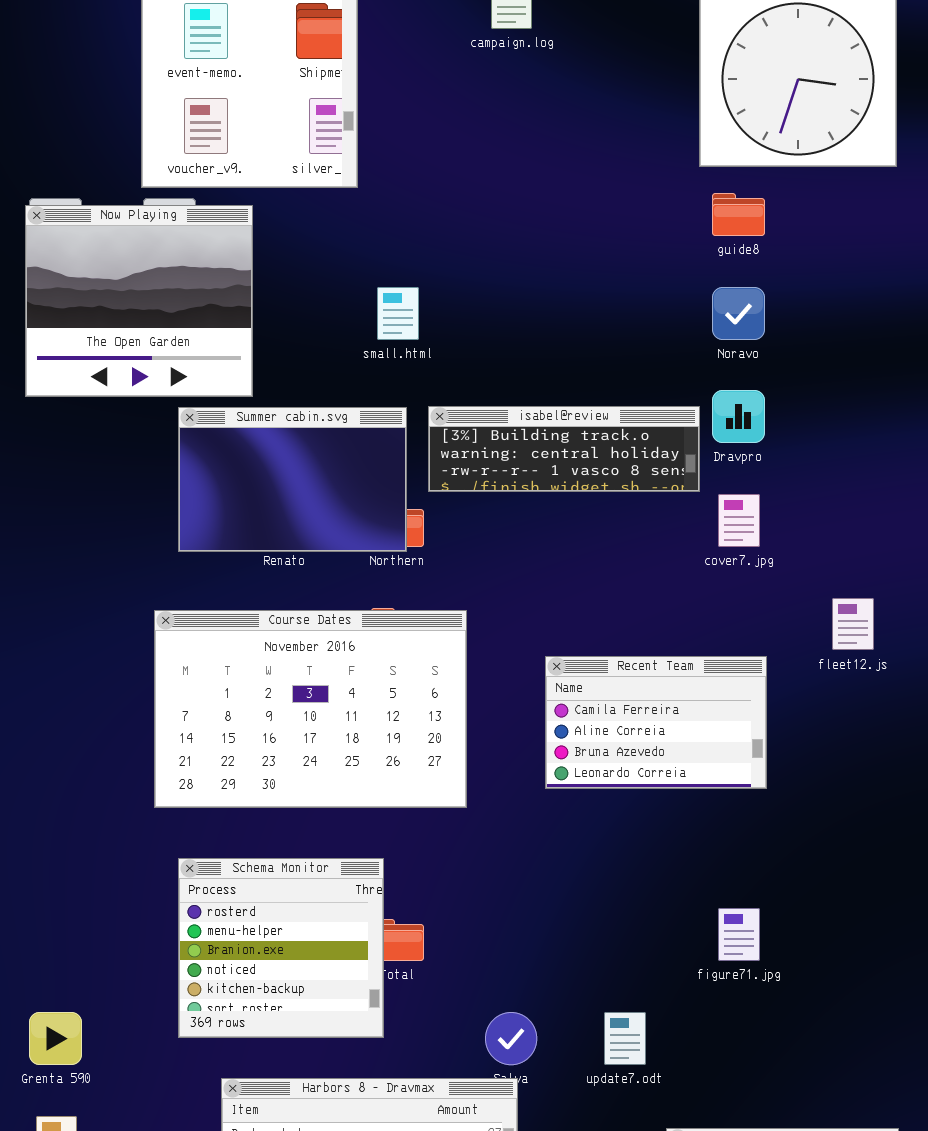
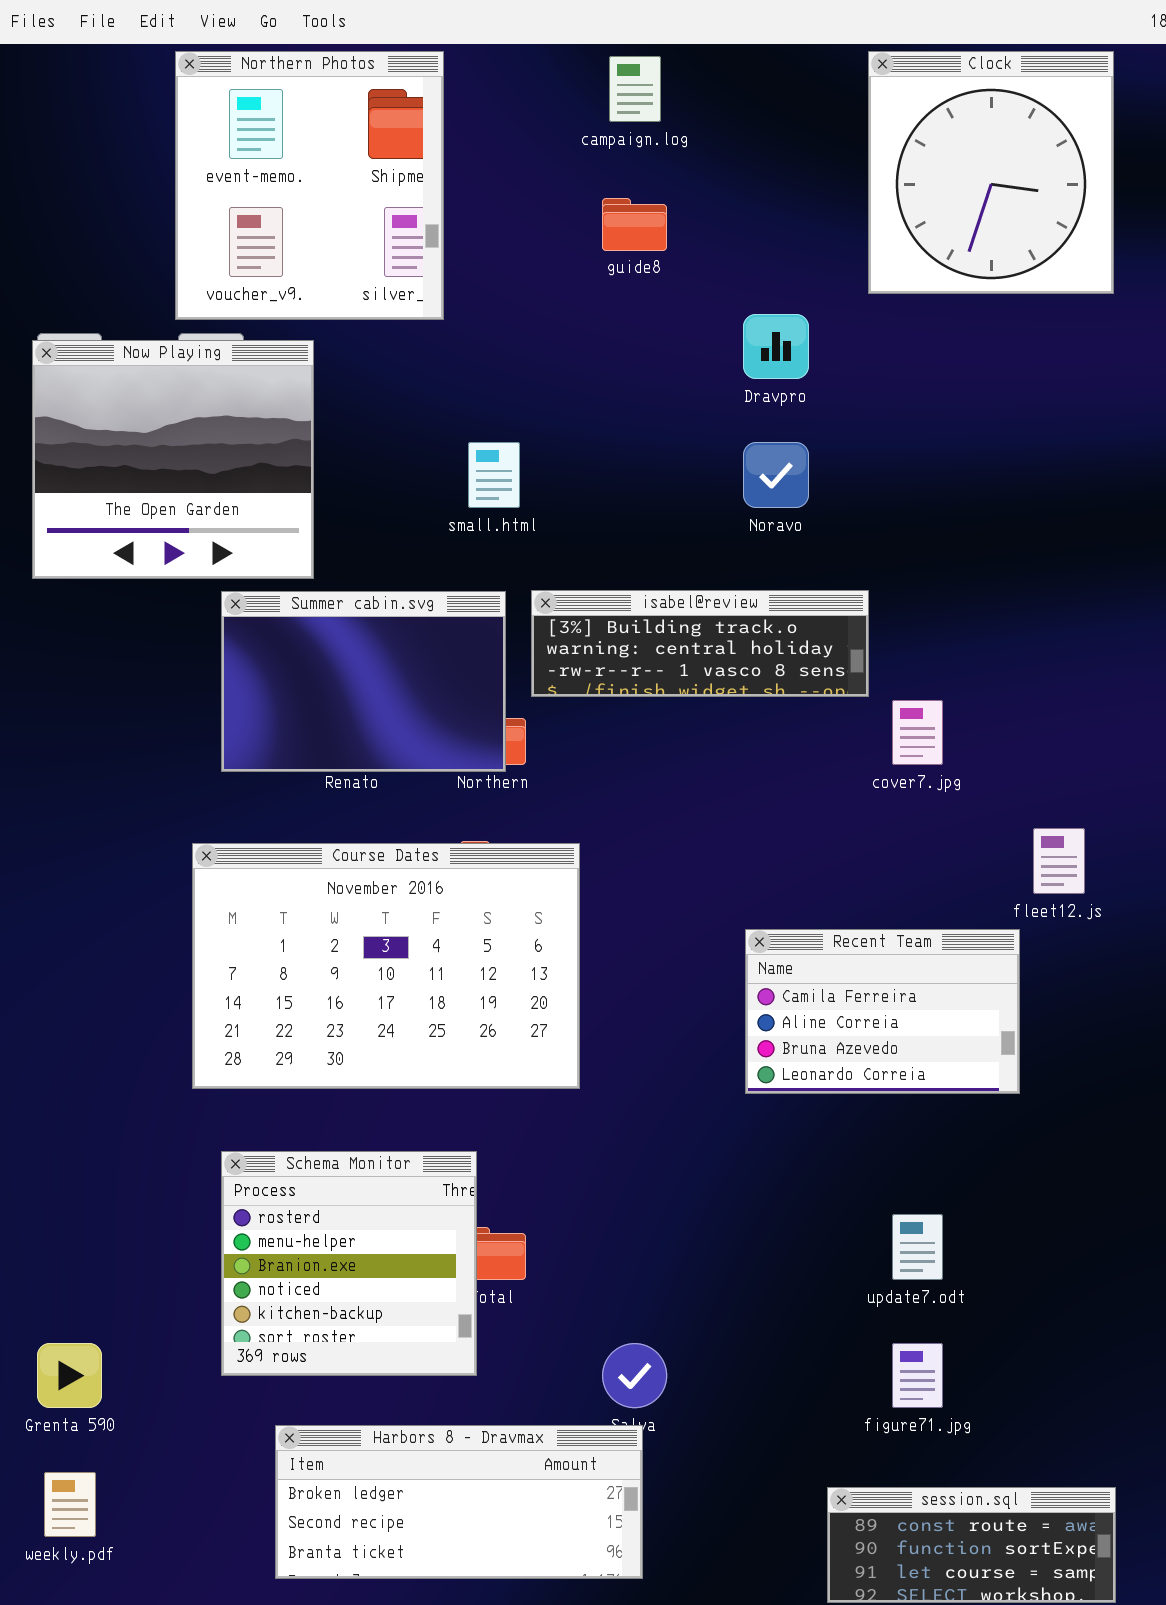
guide8: [712,193,765,236] -> [602,198,667,251], moved
Noravo: [712,287,765,340] -> [743,442,809,508], moved
Dravpro: [712,390,765,443] -> [743,314,809,379], moved
Recent Team: [545,656,767,789] -> [745,929,1020,1094], moved
figure71.jpg: [718,908,760,961] -> [892,1343,943,1408], moved
update7.odt: [604,1012,646,1065] -> [892,1214,943,1280], moved

